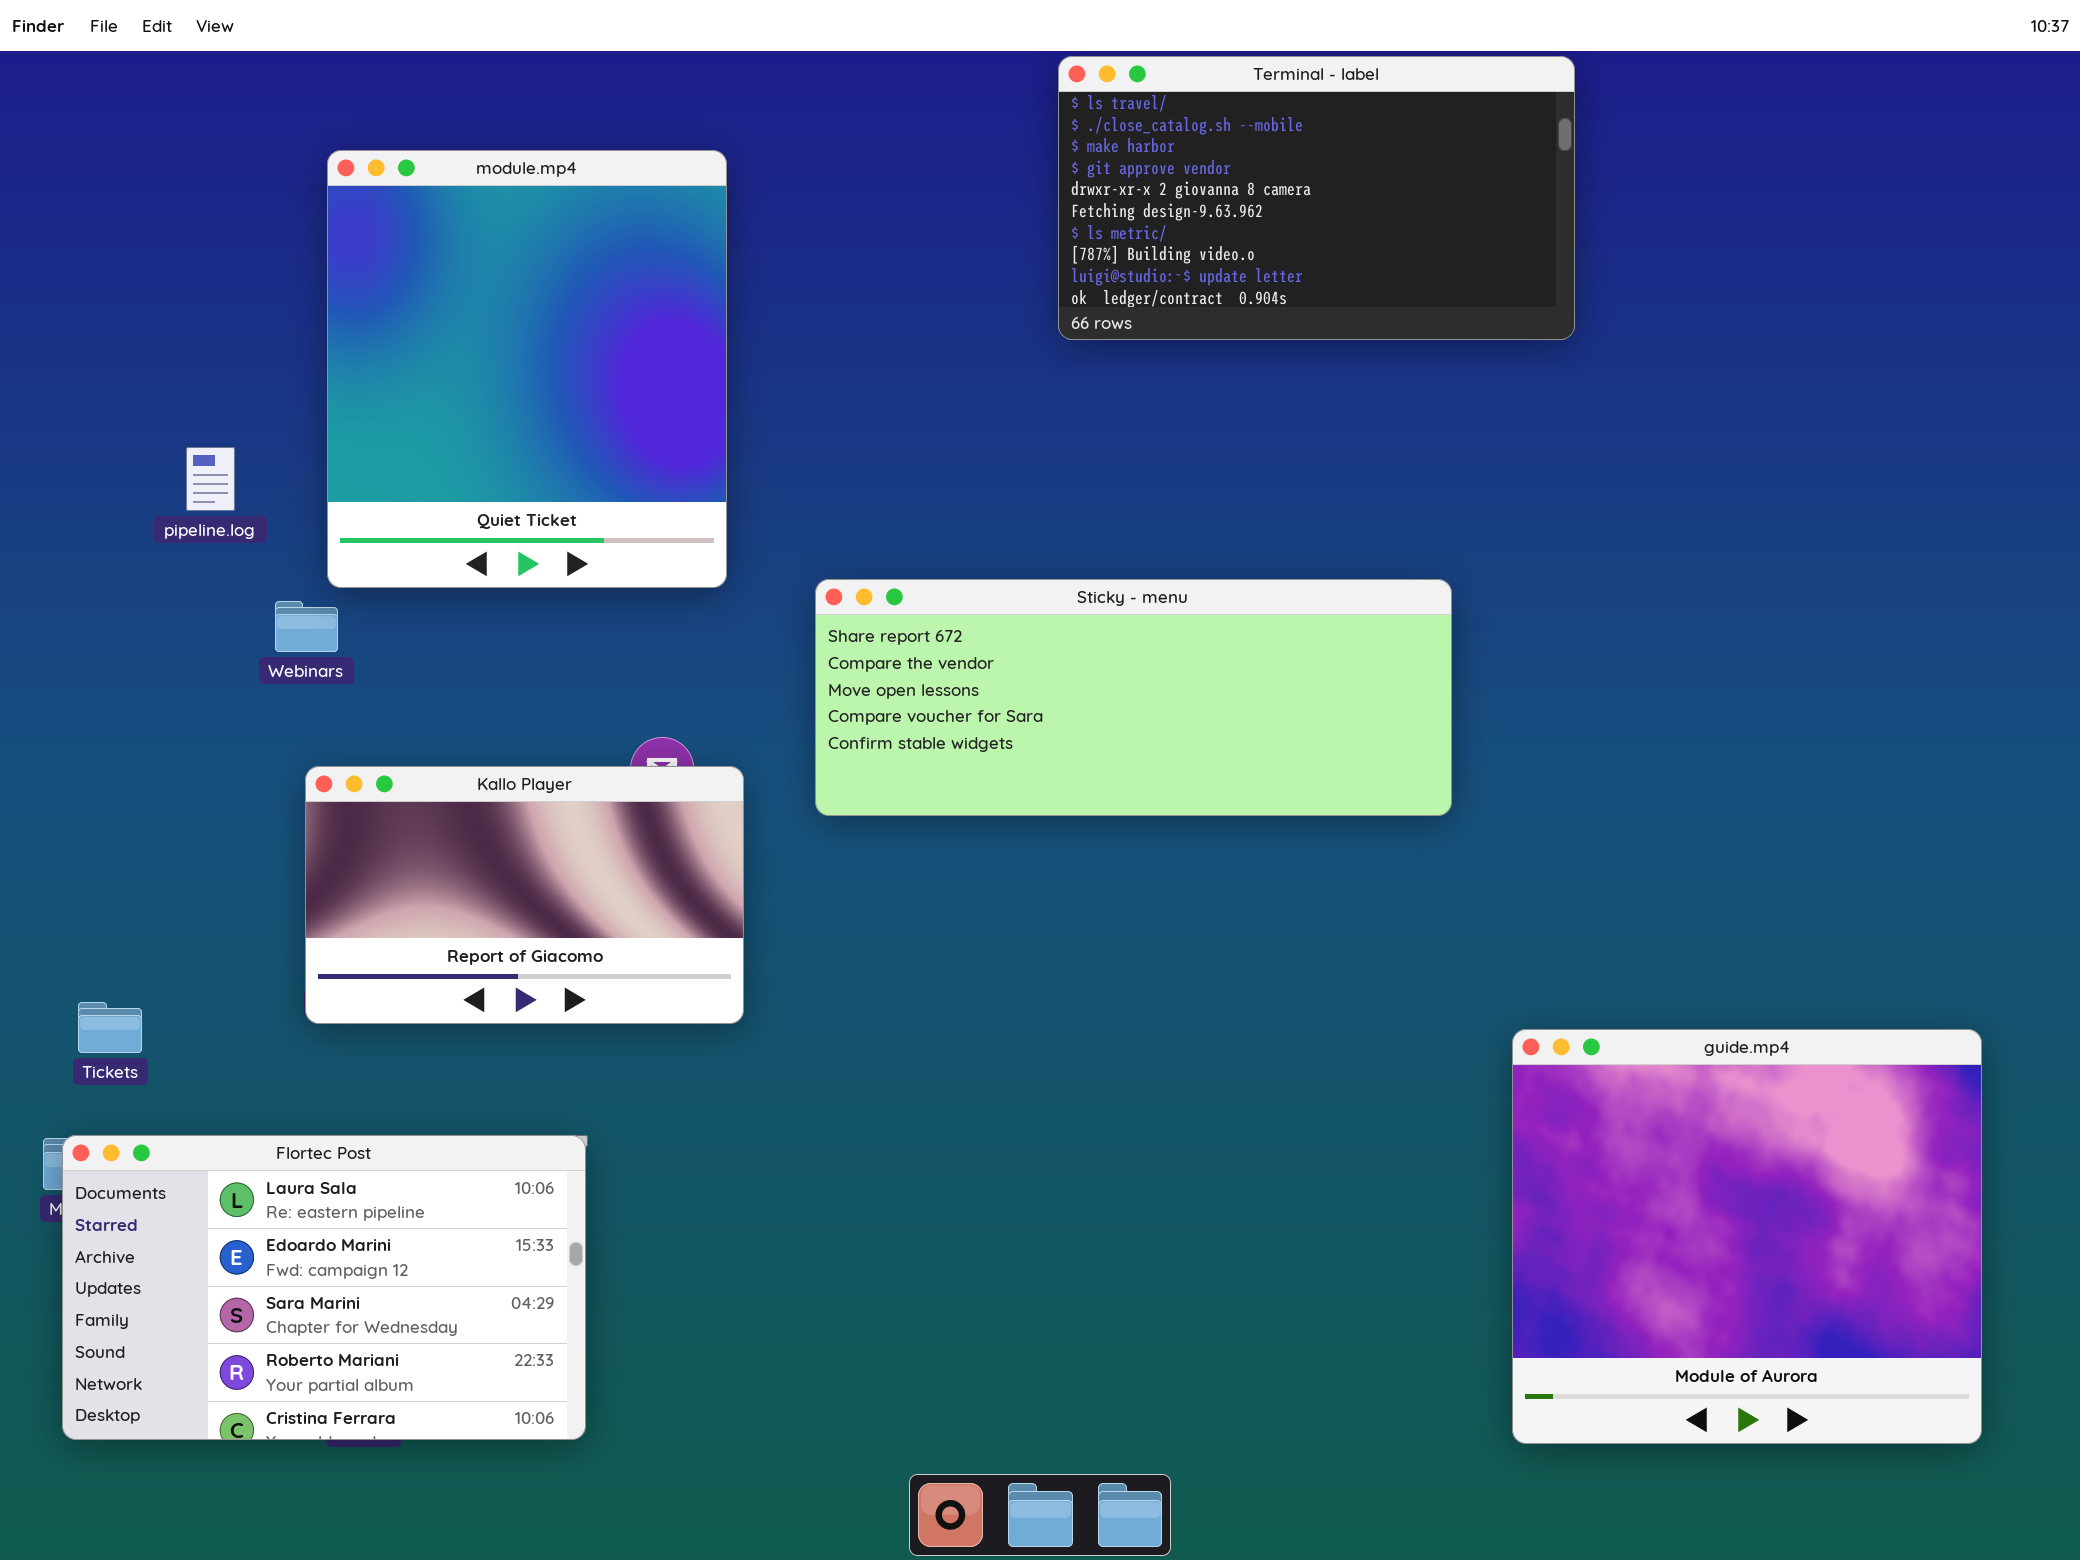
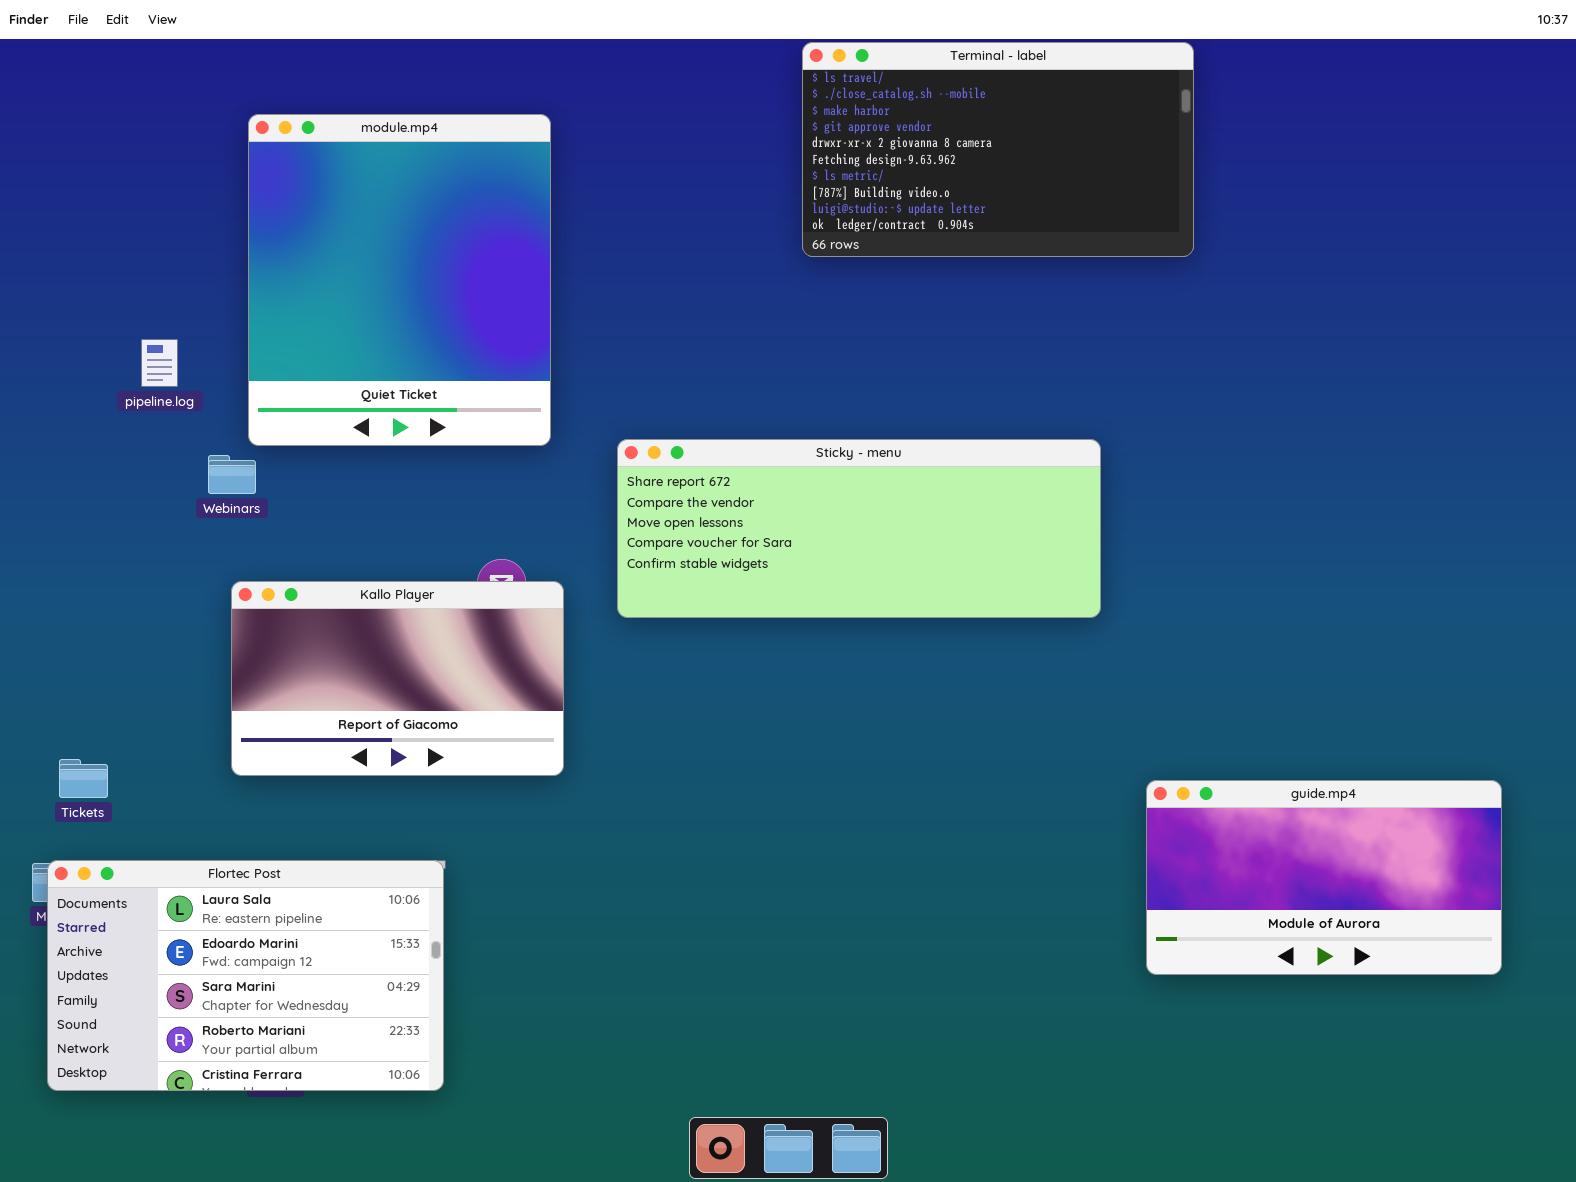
guide.mp4: [1512,1029,1982,1444] -> [1146,780,1502,975], resized

